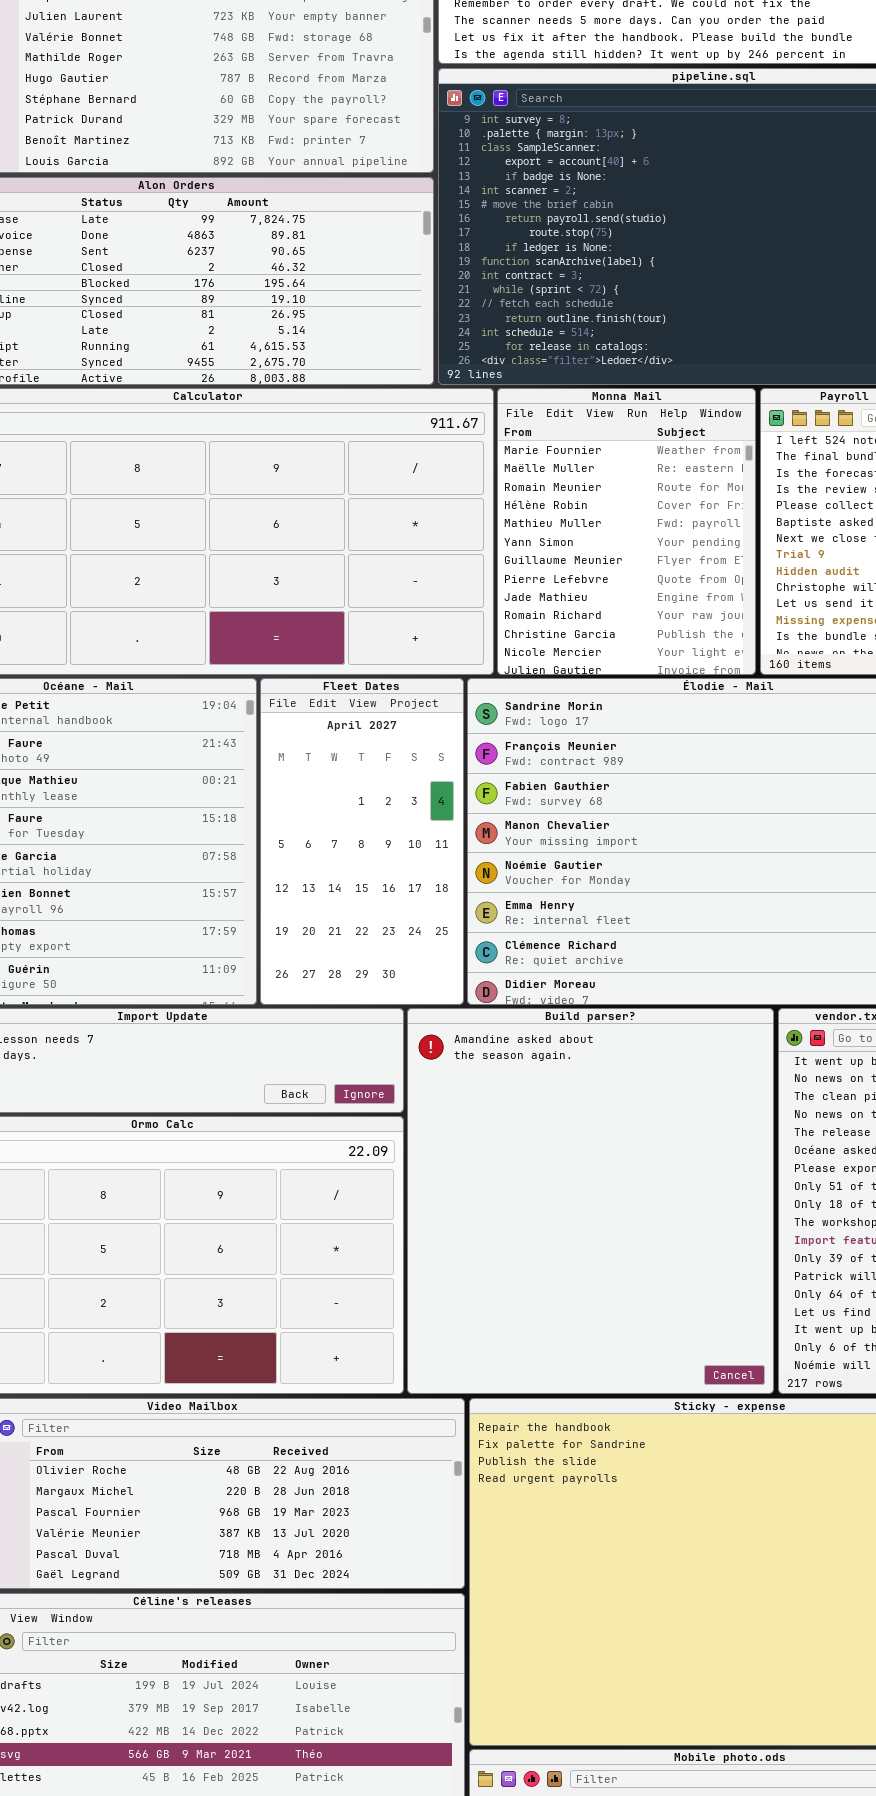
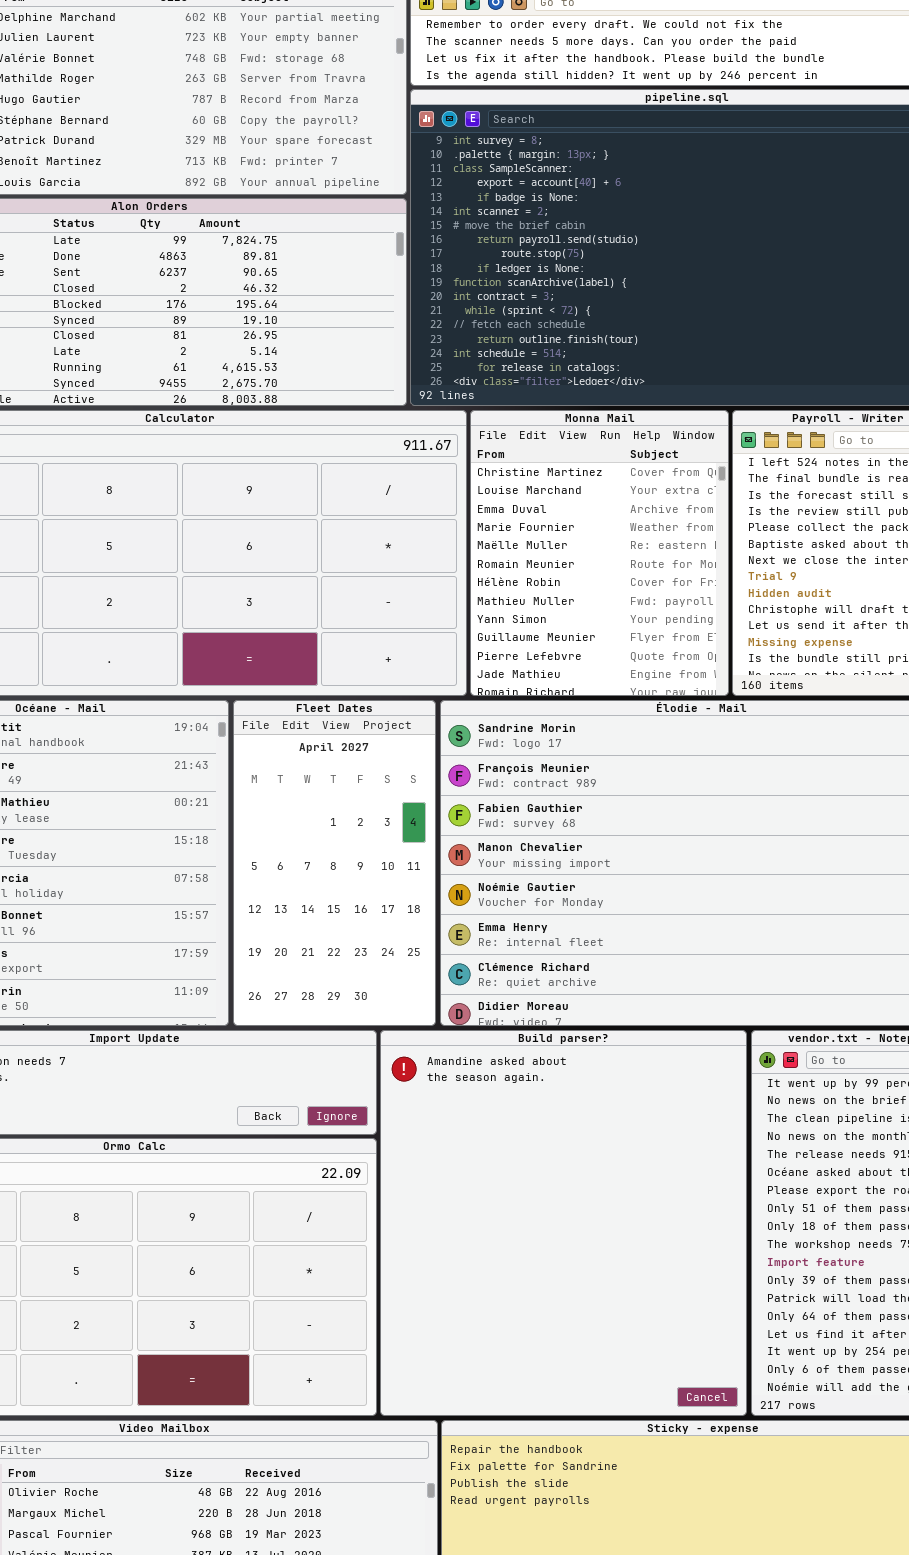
Monna Mail: [497,388,756,675] -> [470,410,729,696], scrolled up 3 rows

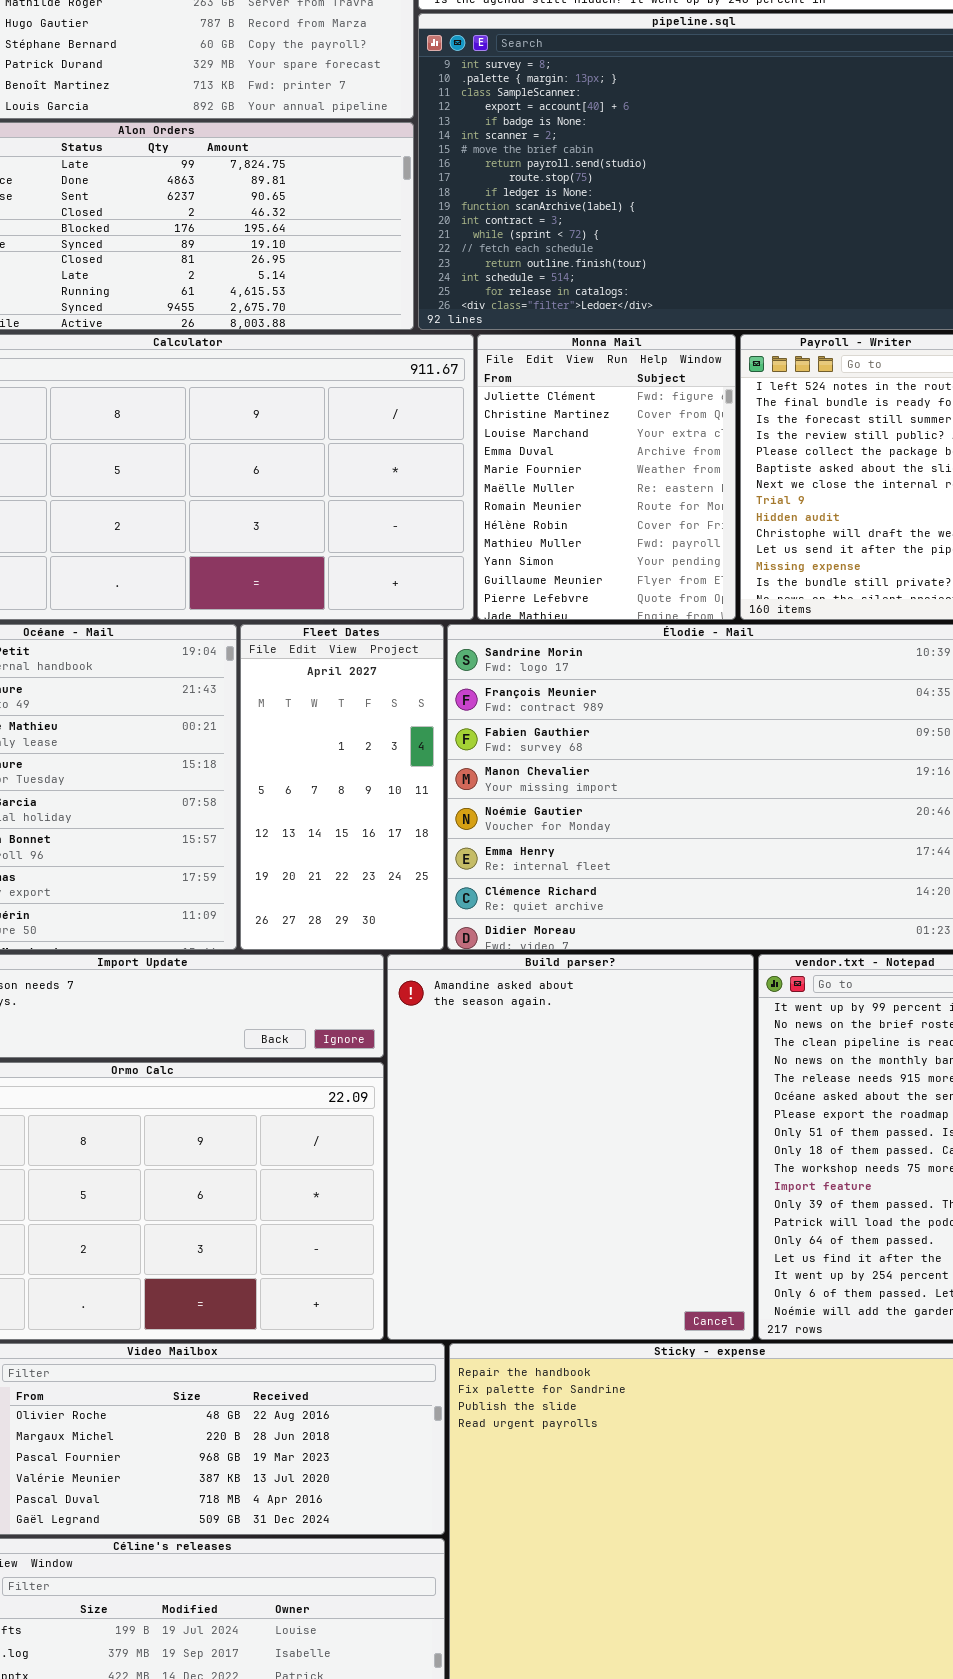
Monna Mail: [470,410,729,696] -> [477,334,736,620], scrolled up 1 row

